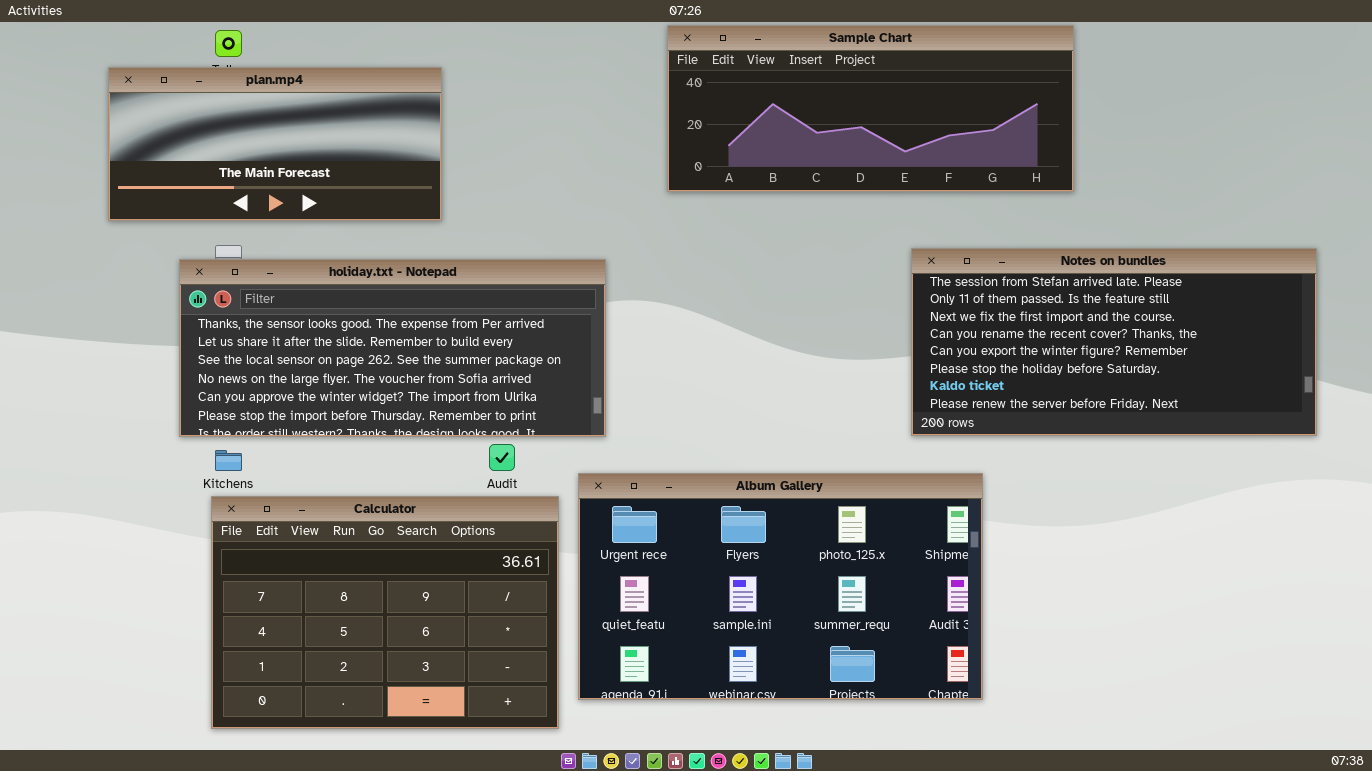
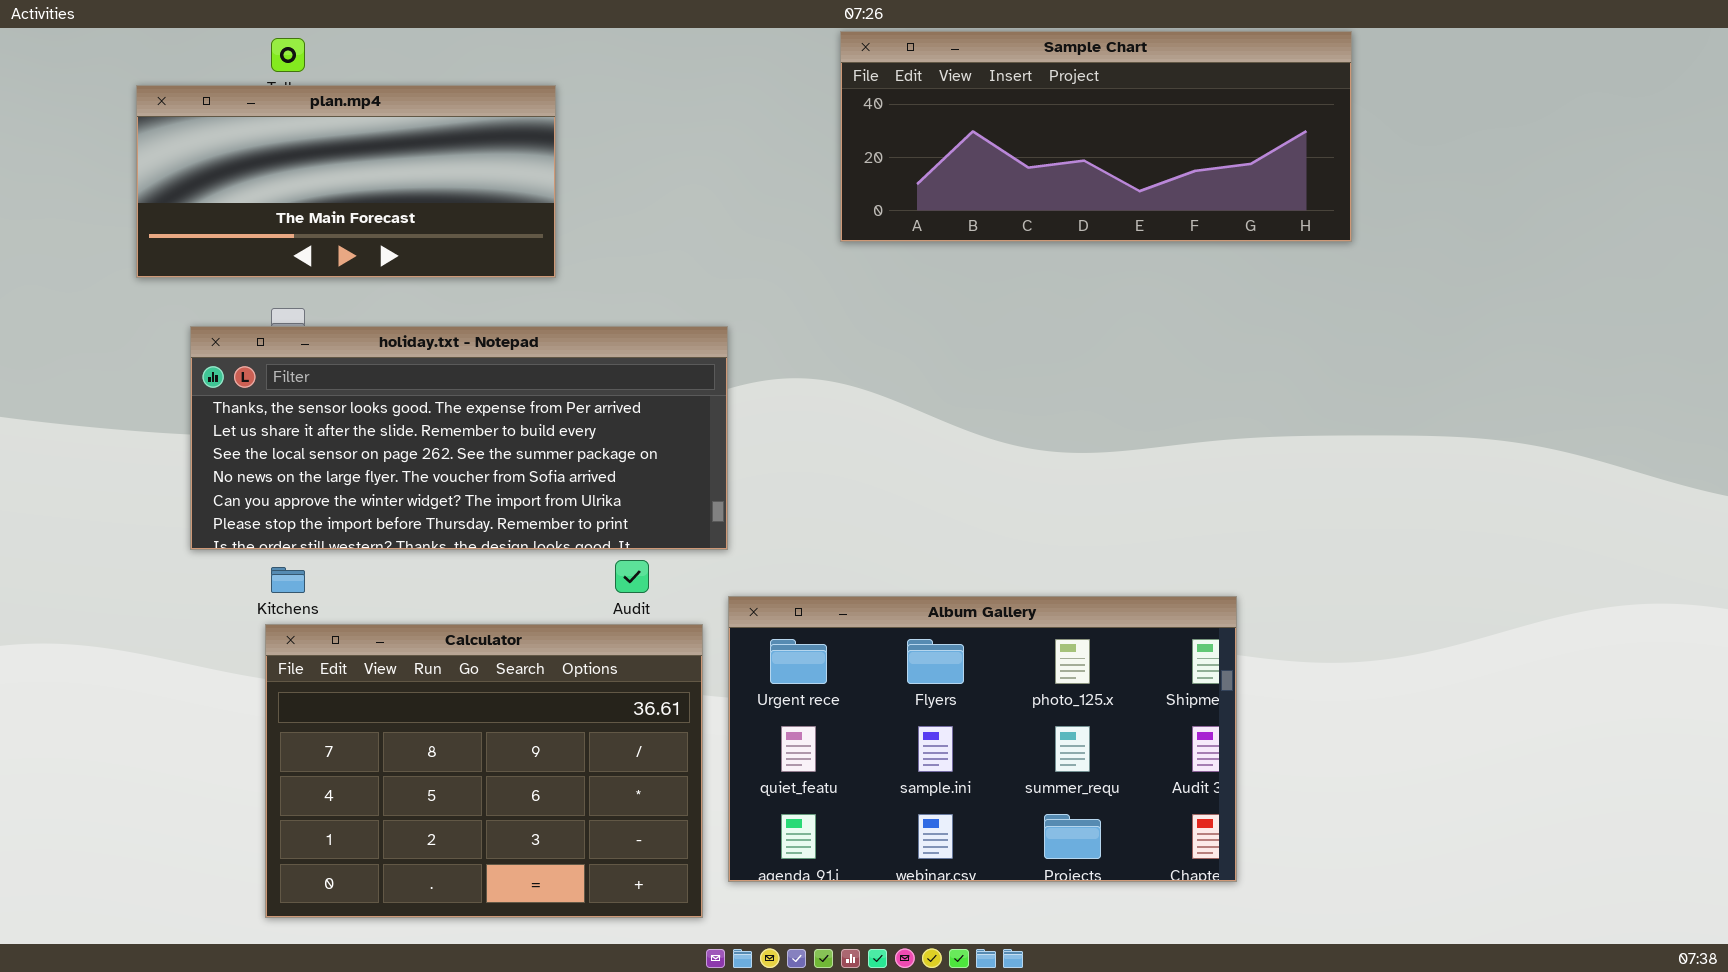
Notes on bundles: [911,248,1317,436] -> none, closed
holiday.txt - Notepad: [179,259,606,437] -> [190,326,728,550], moved

